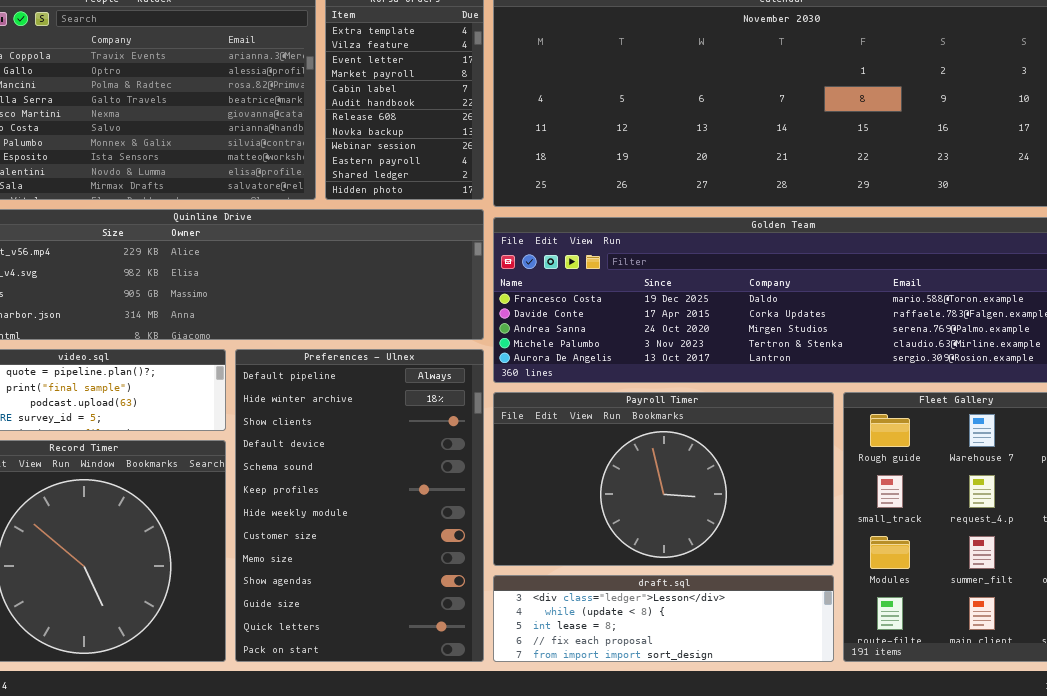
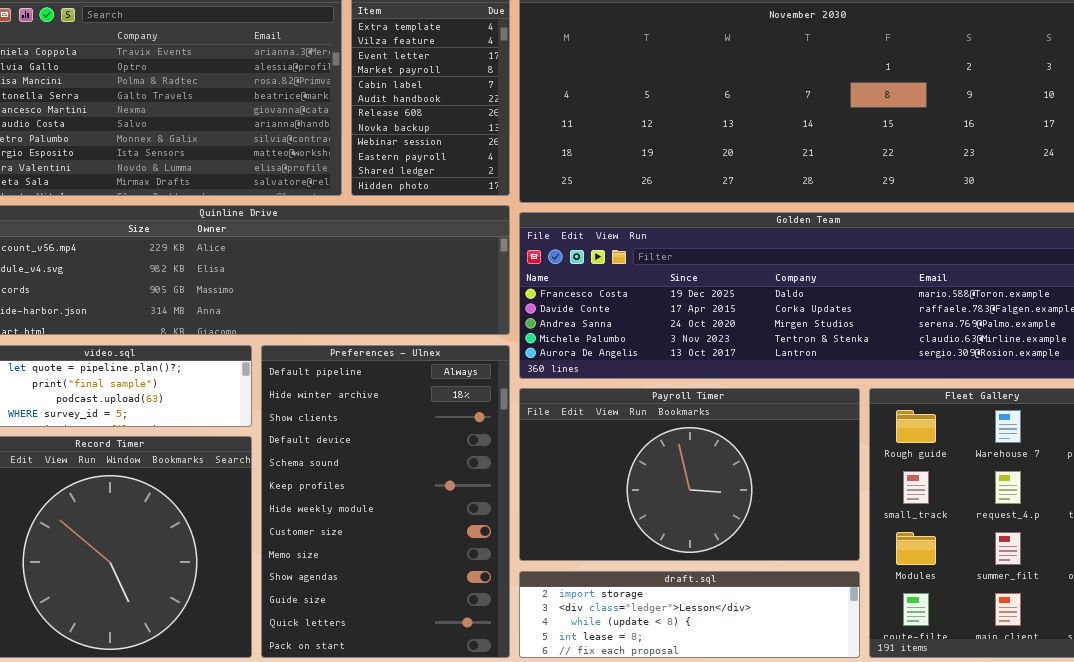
draft.sql: [493,575,834,662] -> [519,571,860,658], scrolled up 1 row

